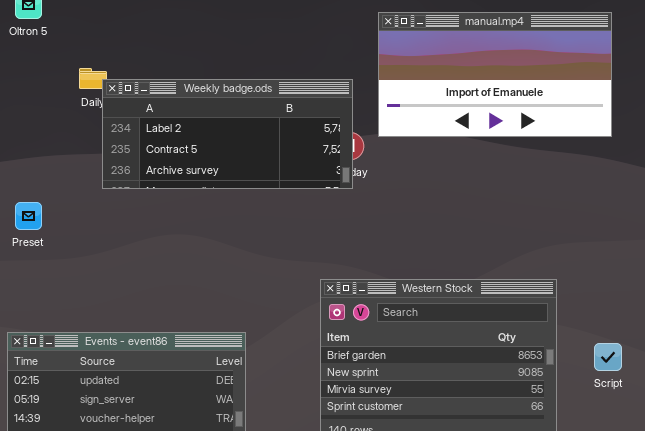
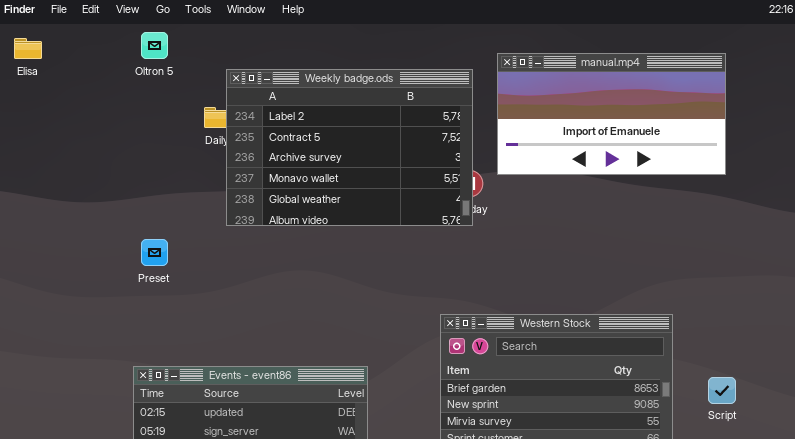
Weekly badge.ods: [102,79,353,189] -> [226,69,473,226], resized

